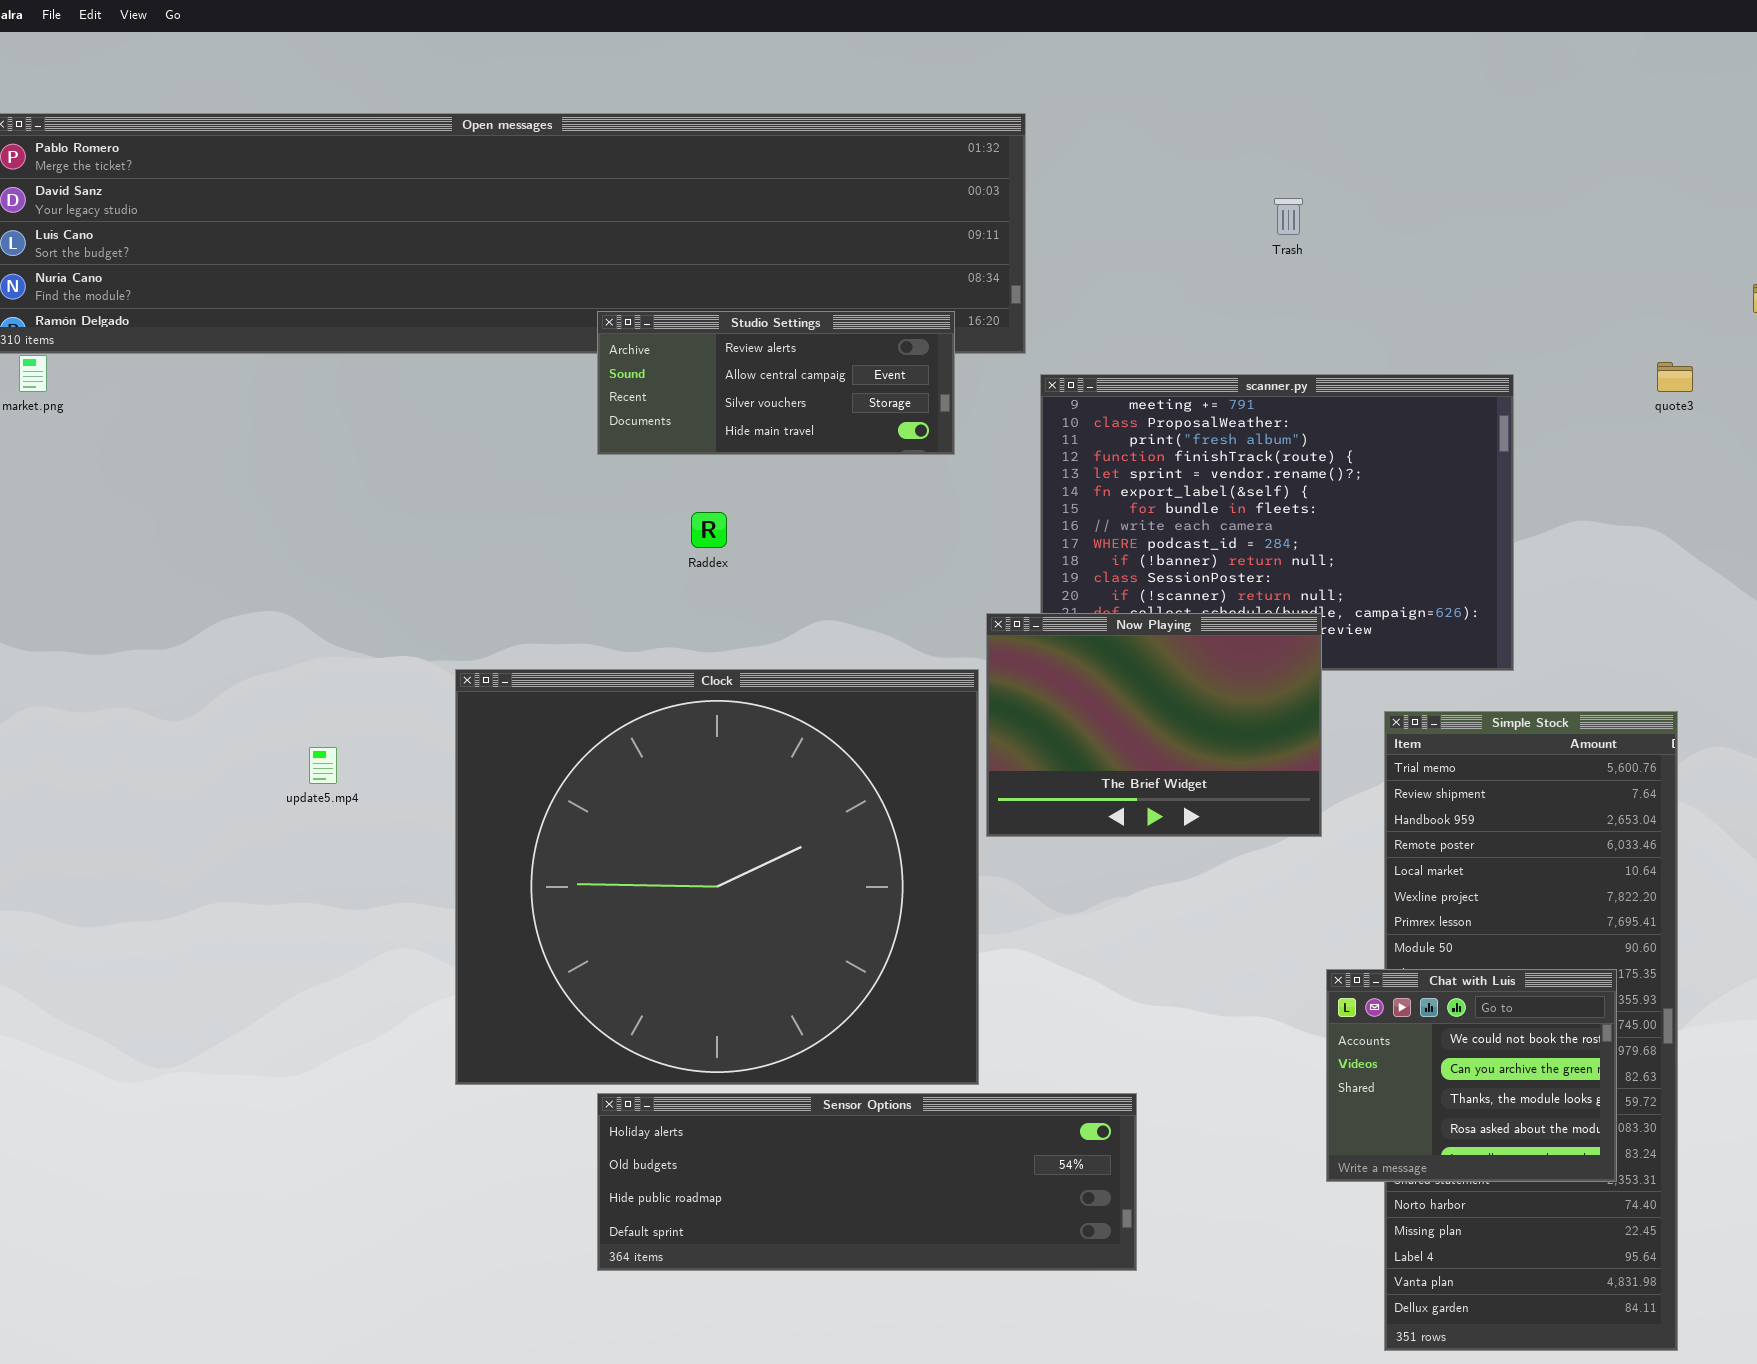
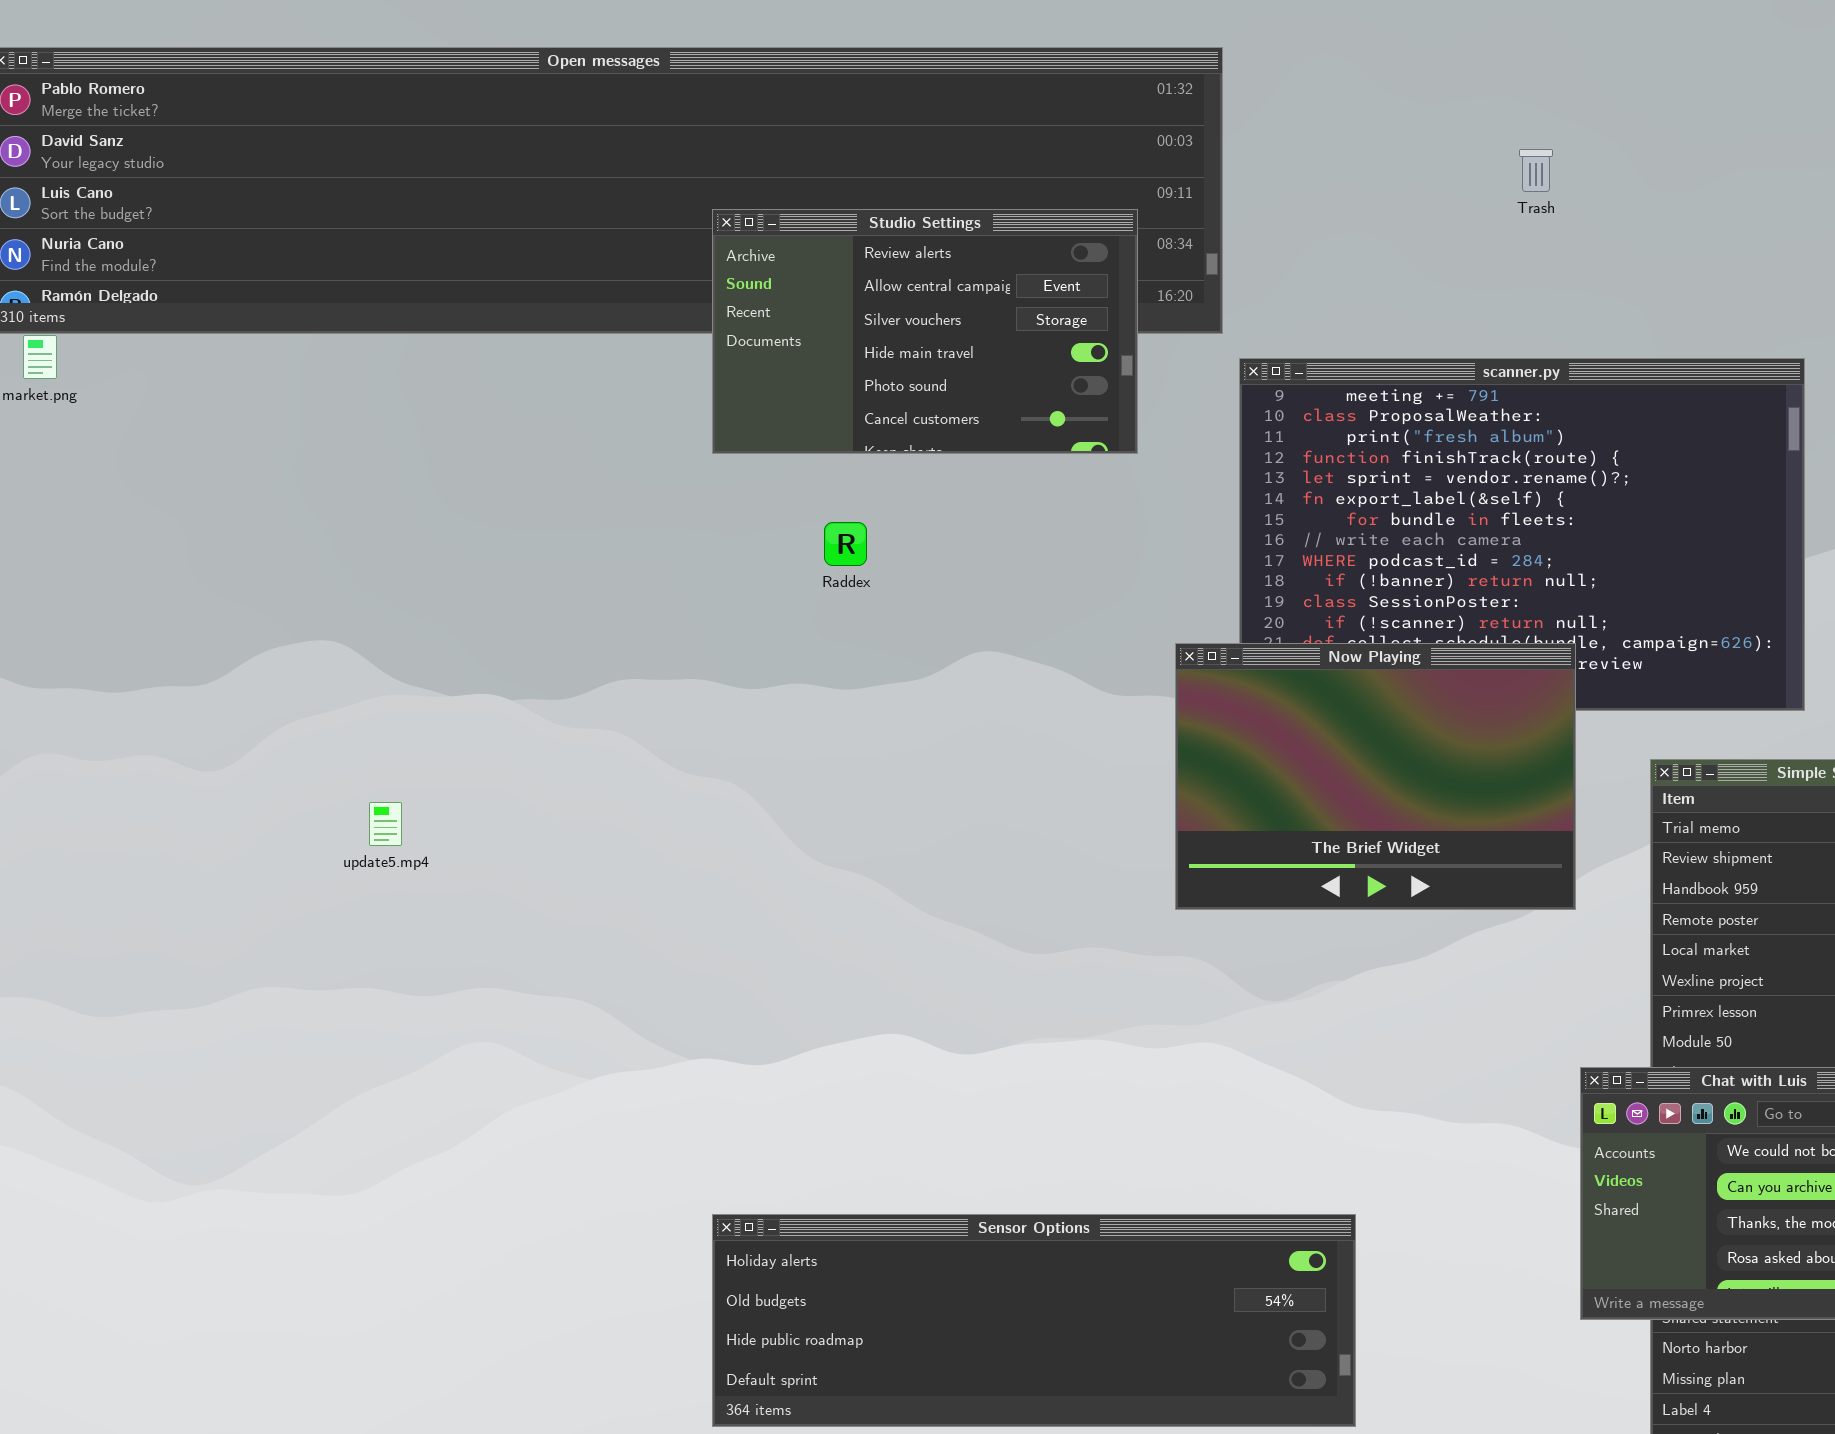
Studio Settings: [597,311,955,455] -> [712,209,1138,454], resized
Clock: [455,669,979,1085] -> none, closed

